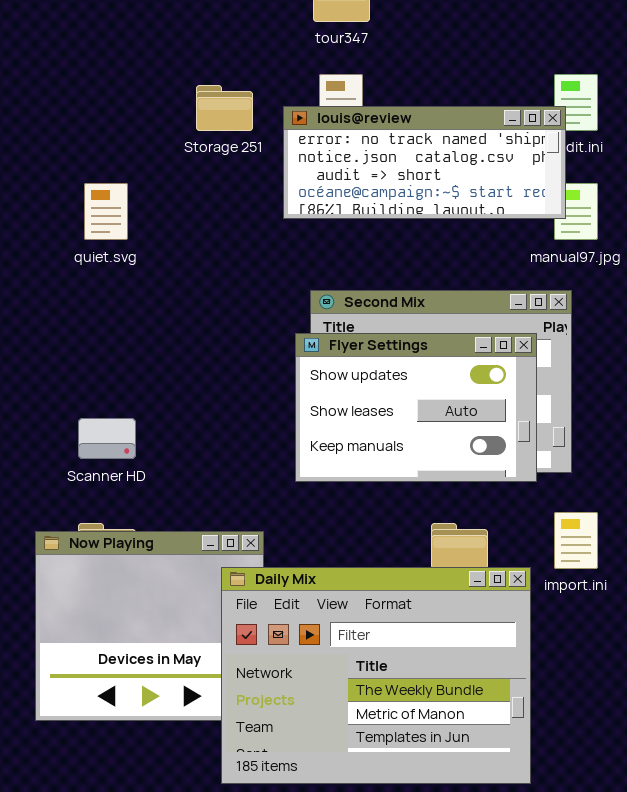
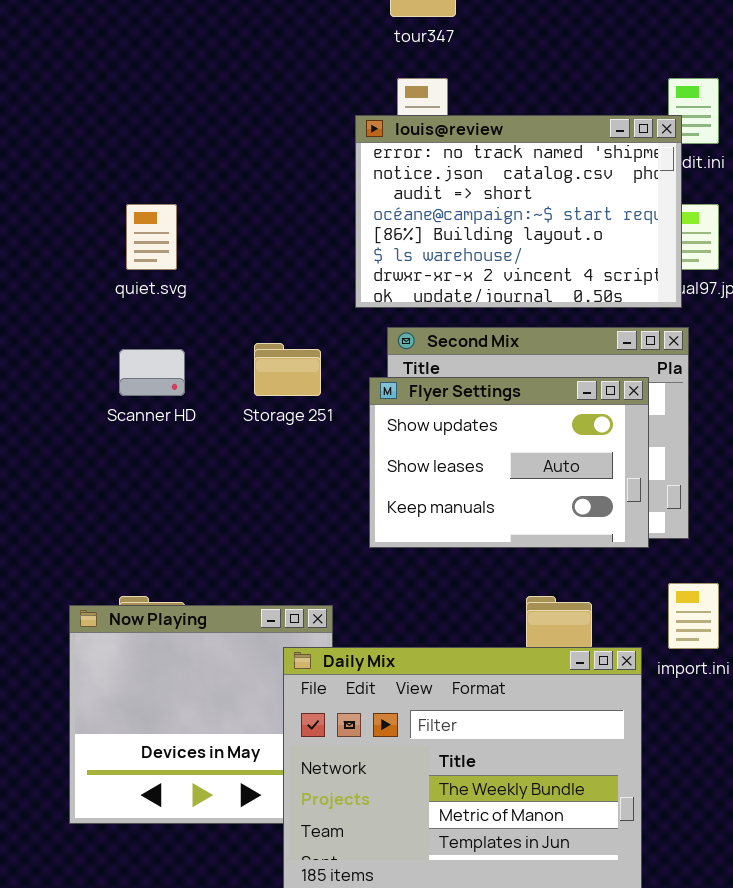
Storage 251: [196,85,253,131] -> [254,343,321,396], moved
louis@review: [283,106,566,219] -> [355,115,682,308], resized
Scanner HD: [78,418,136,459] -> [119,349,185,396], moved

